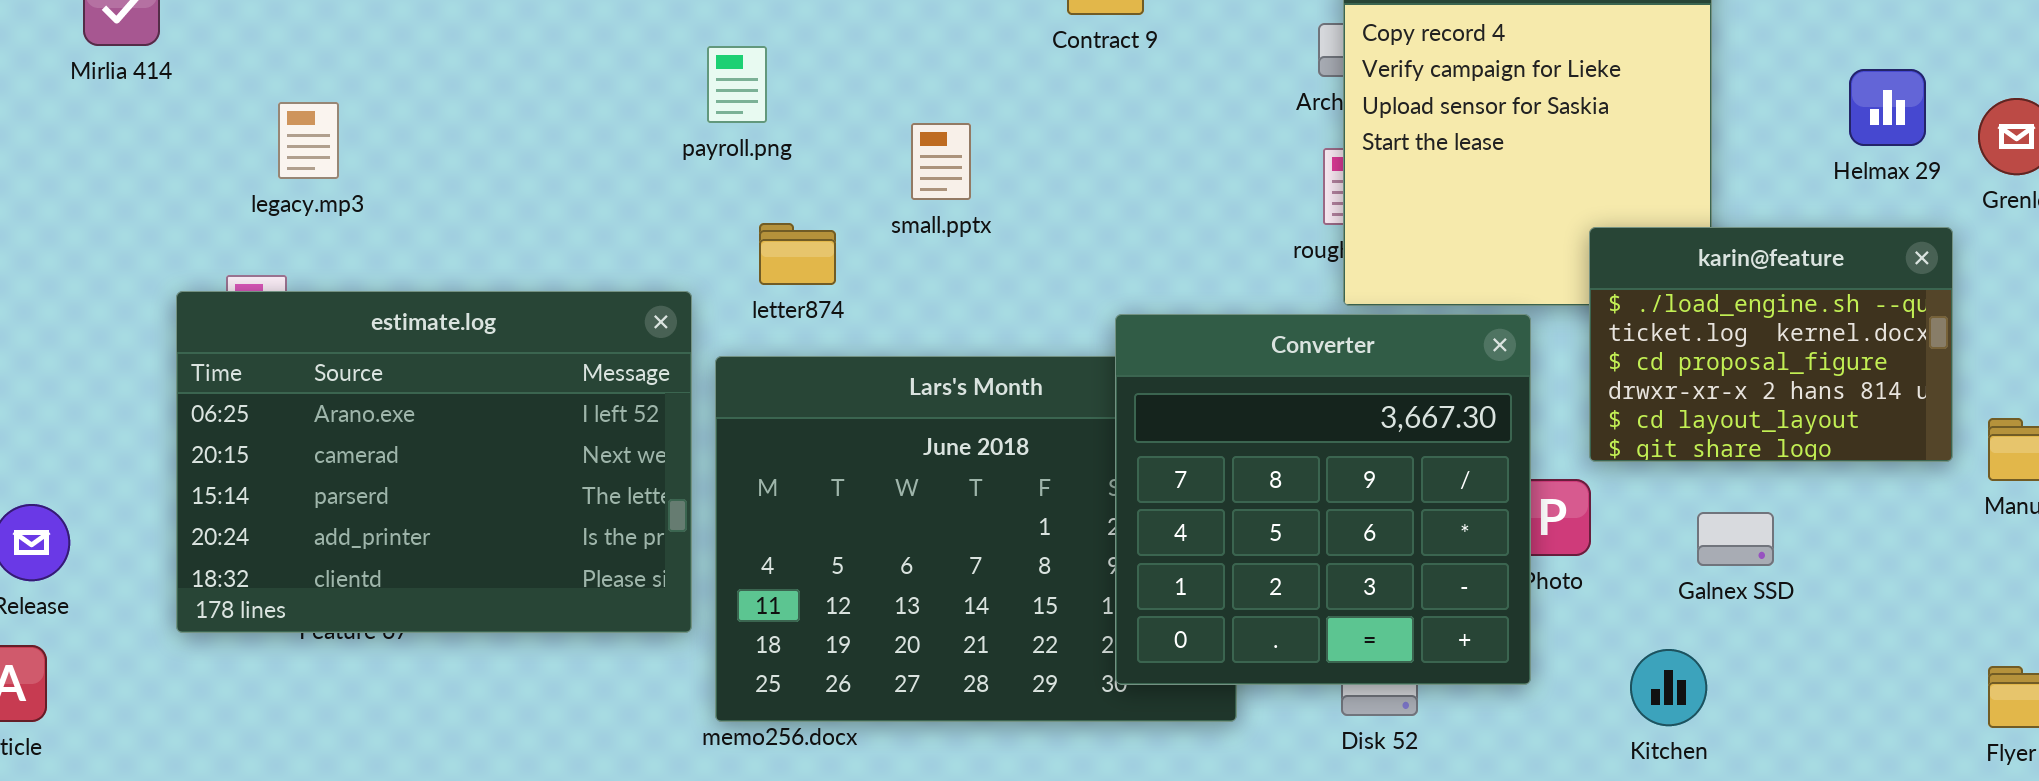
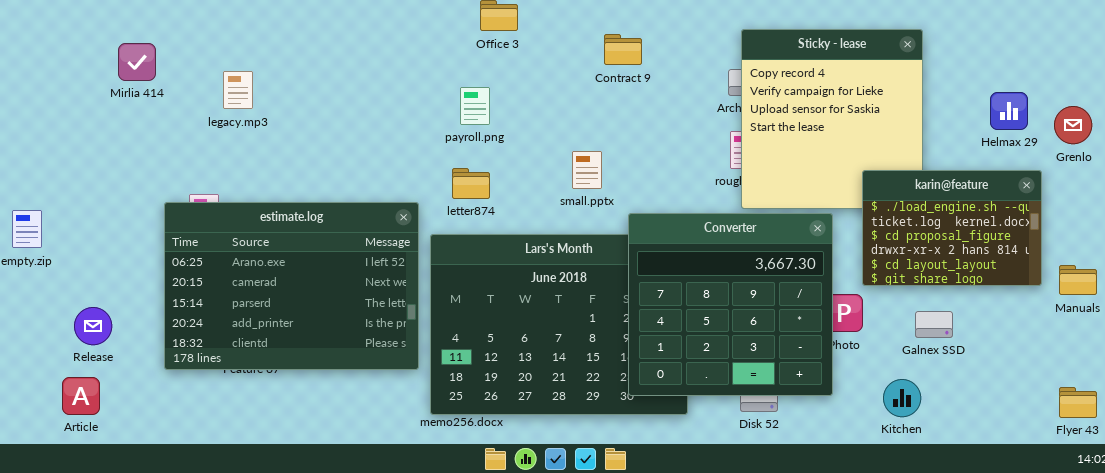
payroll.png: [707,46,767,123] -> [460,87,490,125], moved
legacy.mp3: [278,102,339,179] -> [223,71,253,109], moved
small.pptx: [911,123,971,200] -> [572,151,602,189], moved

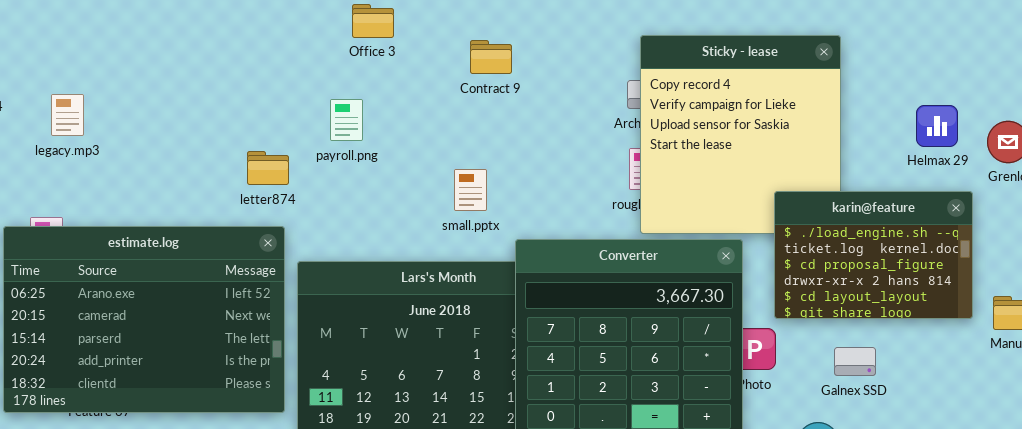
Contract 9: [604,34,642,65] -> [470,40,512,74], moved
legacy.mp3: [223,71,253,109] -> [51,94,84,136], moved
letter874: [452,168,490,199] -> [247,151,289,185], moved

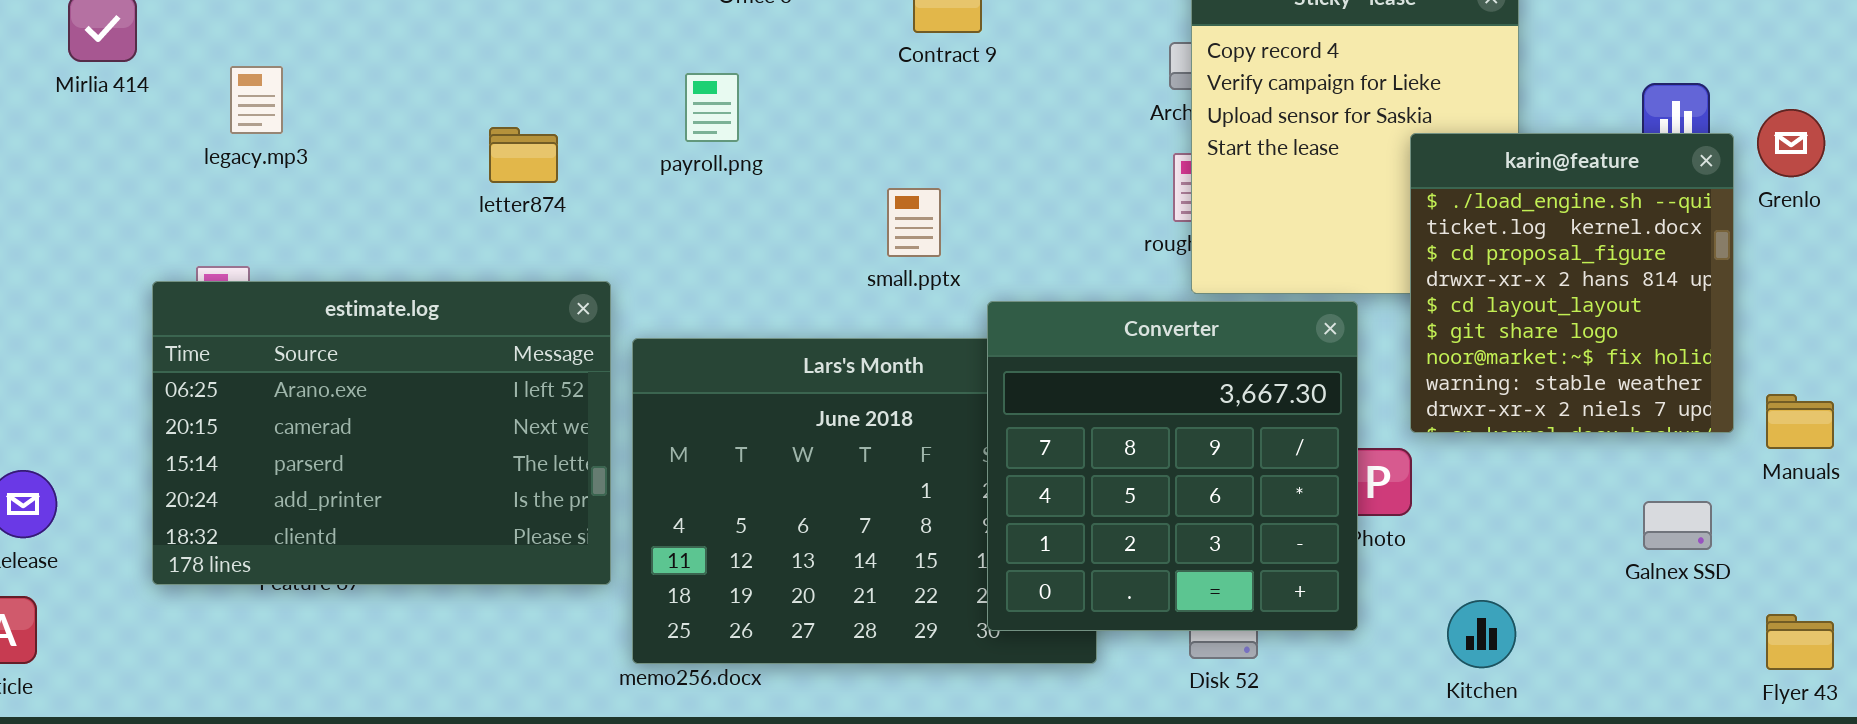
letter874: [247,151,289,185] -> [489,127,558,183], moved
karin@feature: [774,191,973,319] -> [1410,133,1734,433], resized
Galnex SSD: [834,347,876,376] -> [1643,501,1712,550], moved

